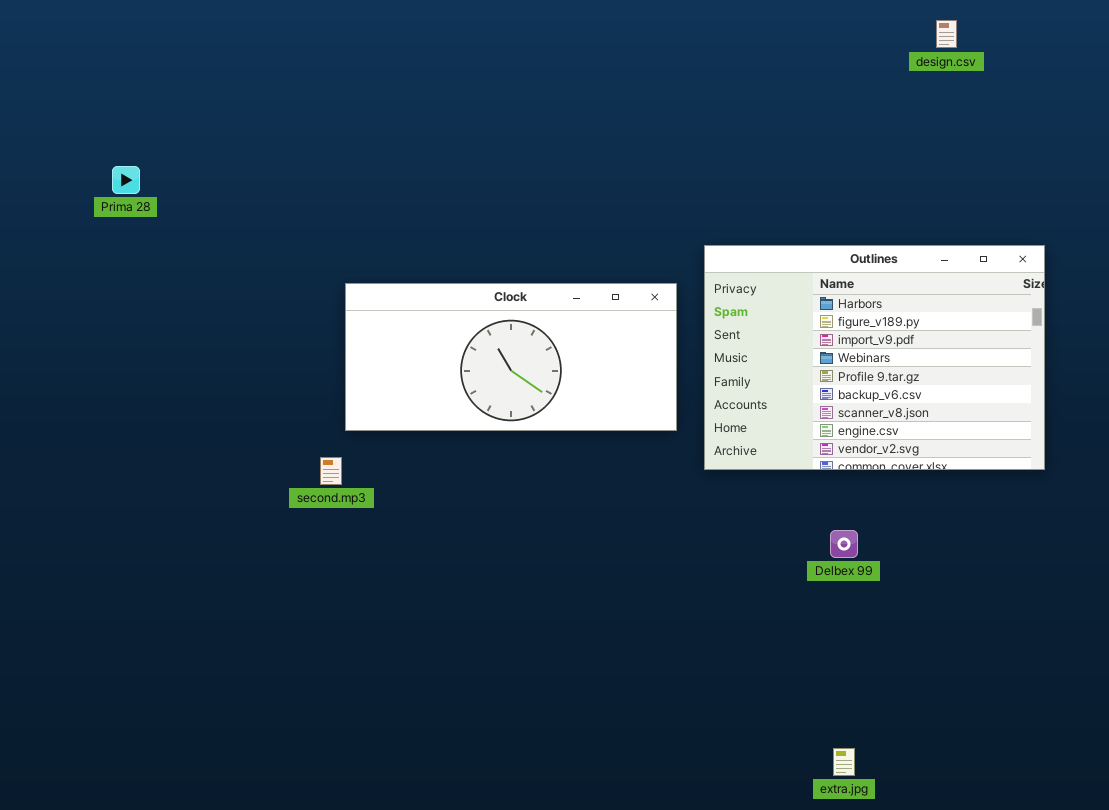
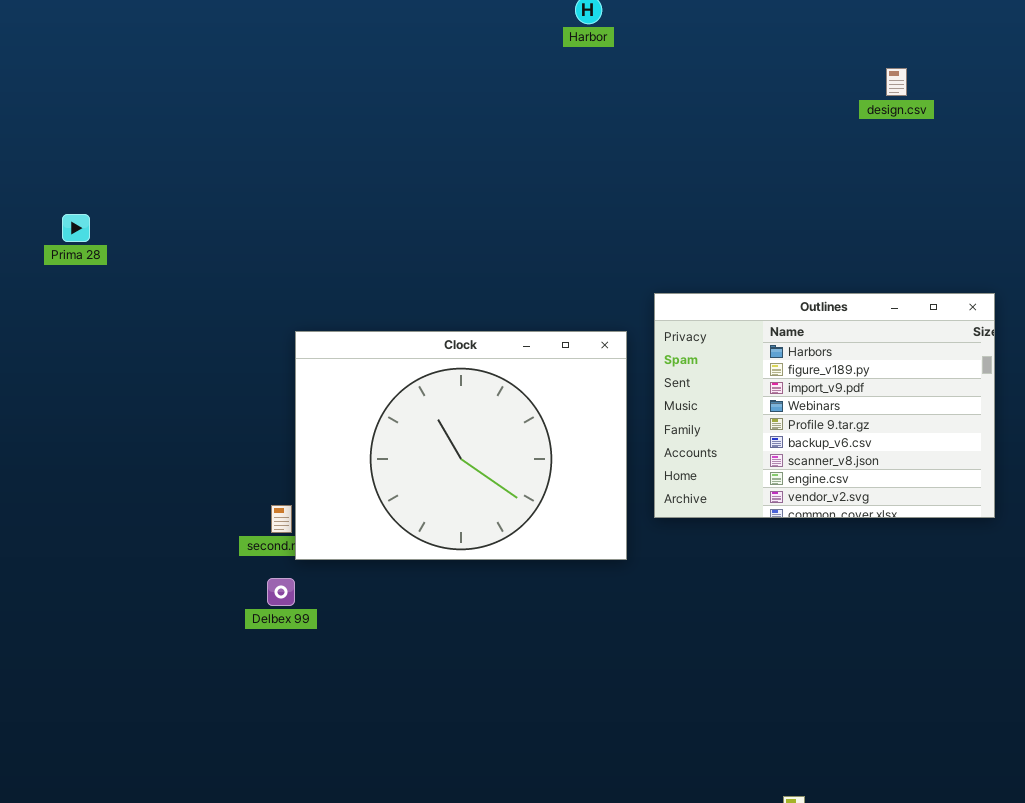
Clock: [345,283,677,431] -> [295,331,627,560], resized
Delbex 99: [830,530,858,558] -> [267,578,295,606], moved

